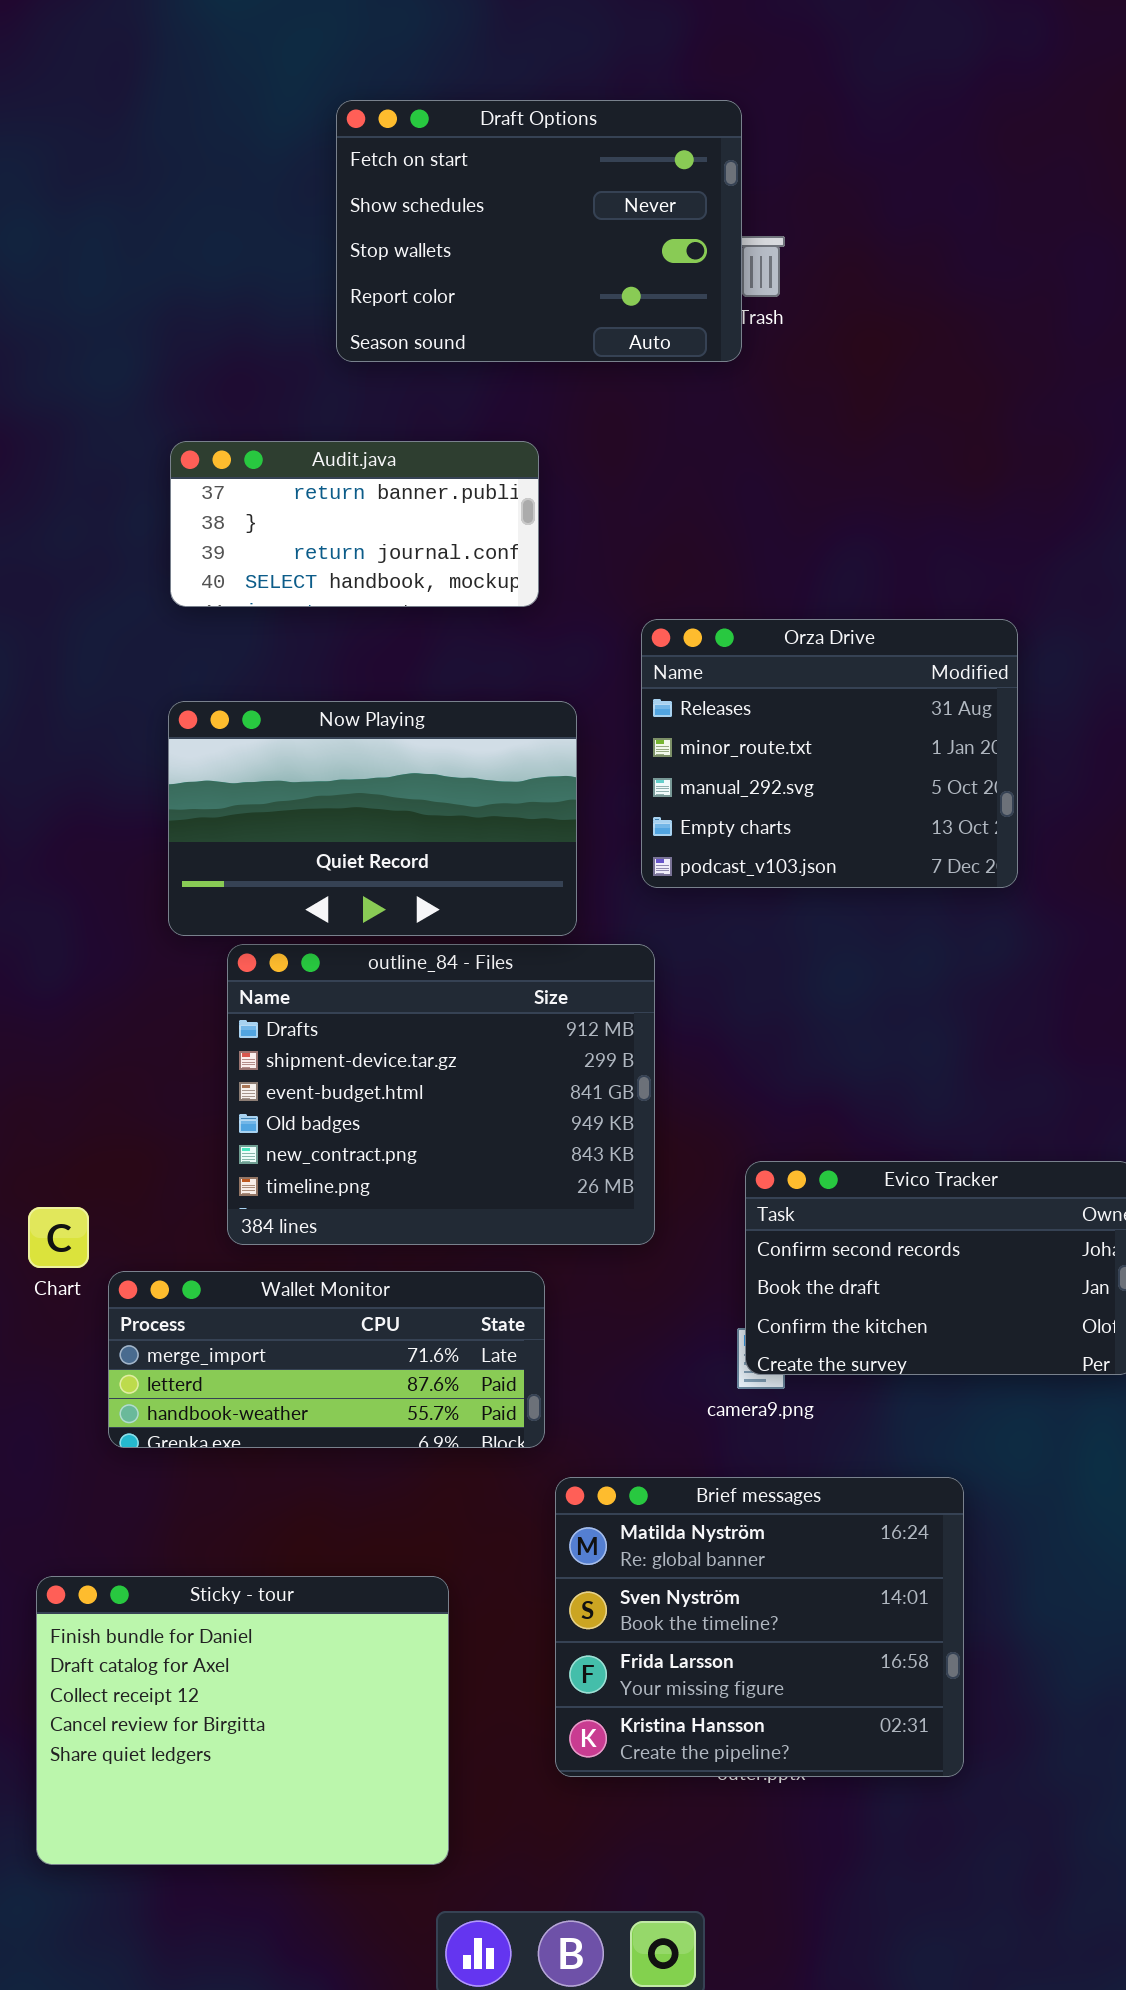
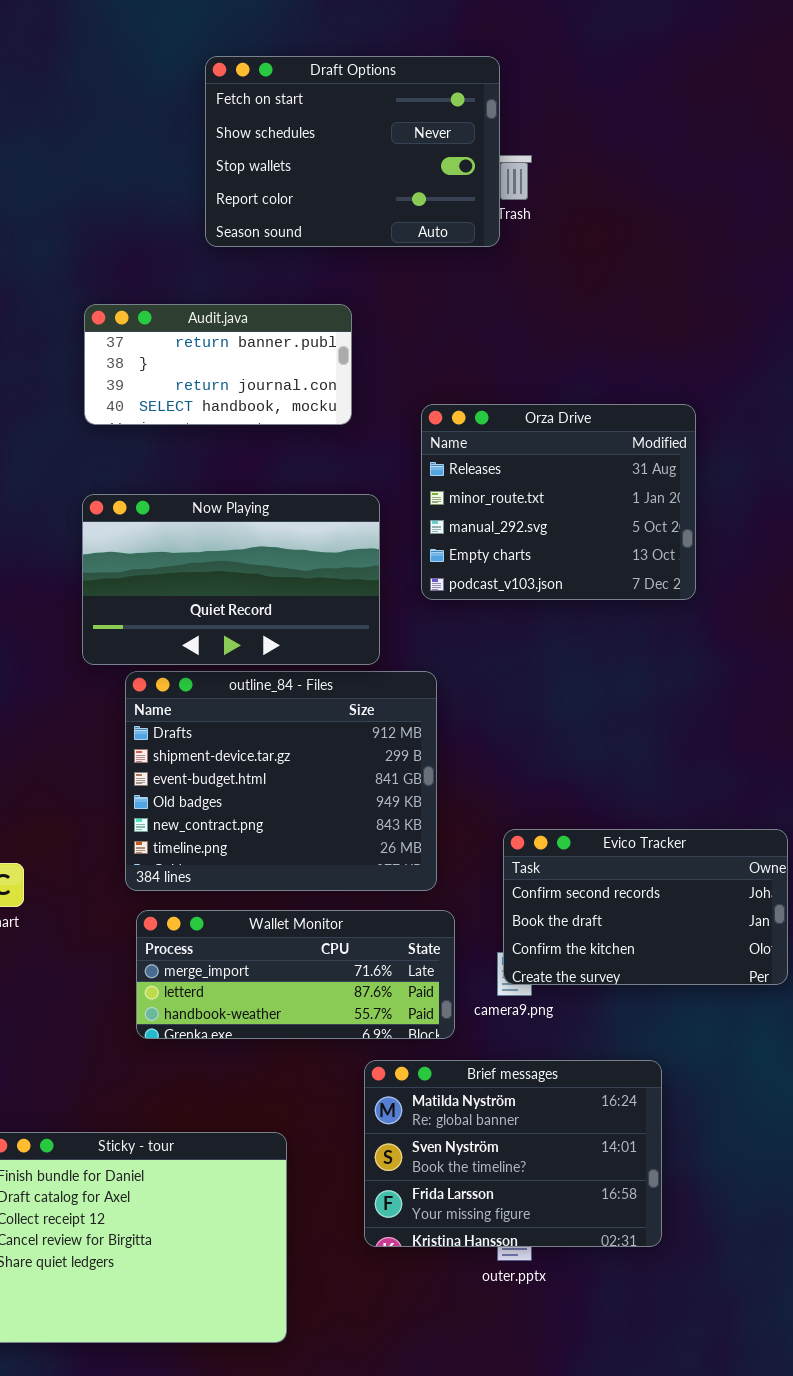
Orza Drive: [641,619,1018,888] -> [421,404,696,600], moved
Wallet Monitor: [108,1271,545,1448] -> [136,910,455,1039], moved
Brief messages: [555,1477,964,1777] -> [364,1060,662,1247], resized

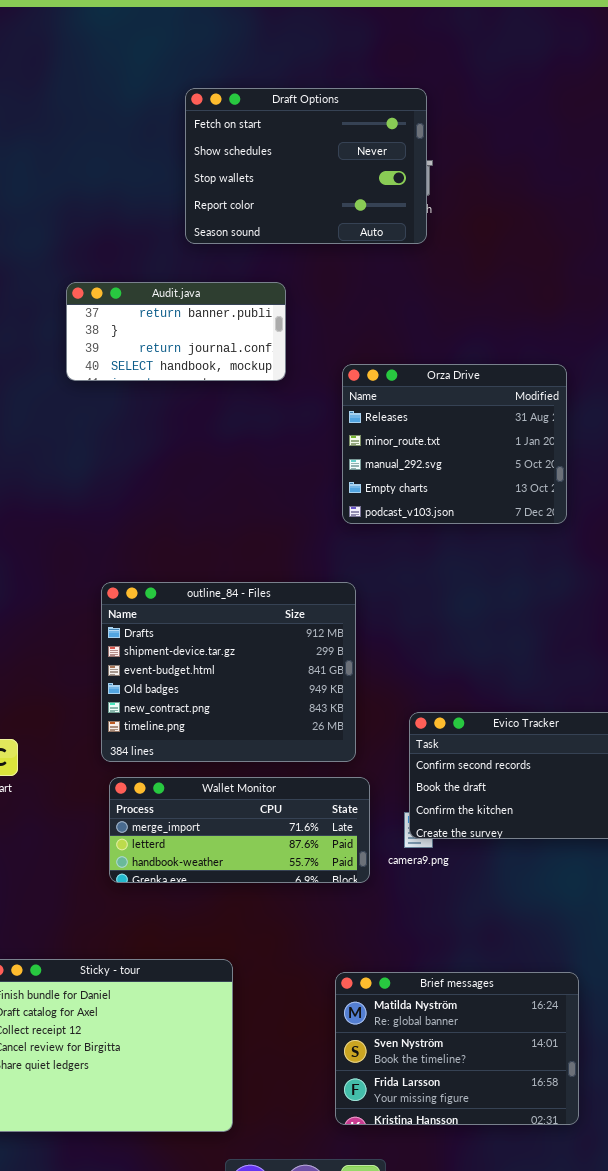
Draft Options: [205,56,500,247] -> [185,88,427,244], moved
Now Playing: [82,494,380,665] -> none, closed
Brief messages: [364,1060,662,1247] -> [335,972,579,1125], moved

